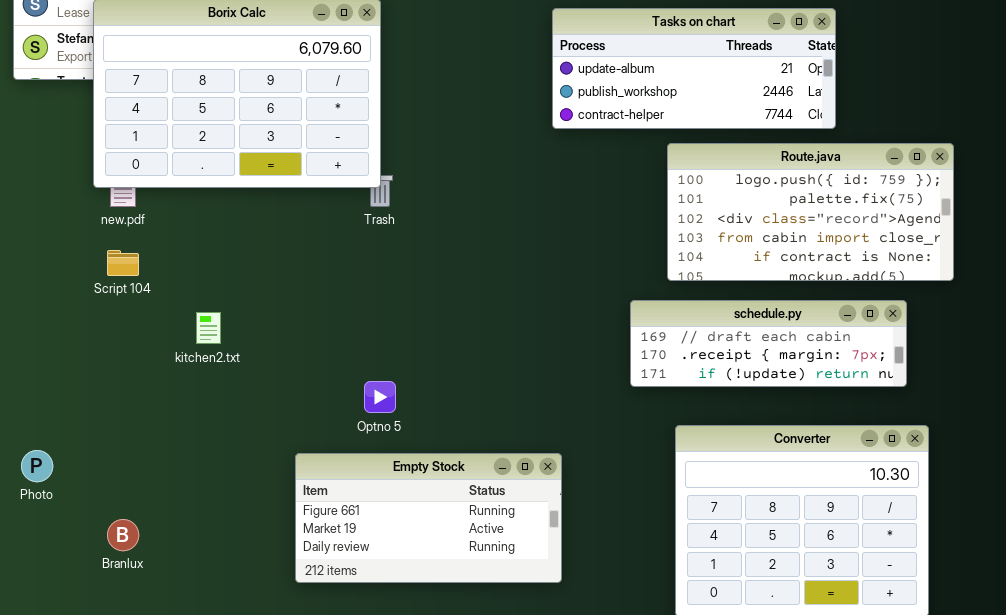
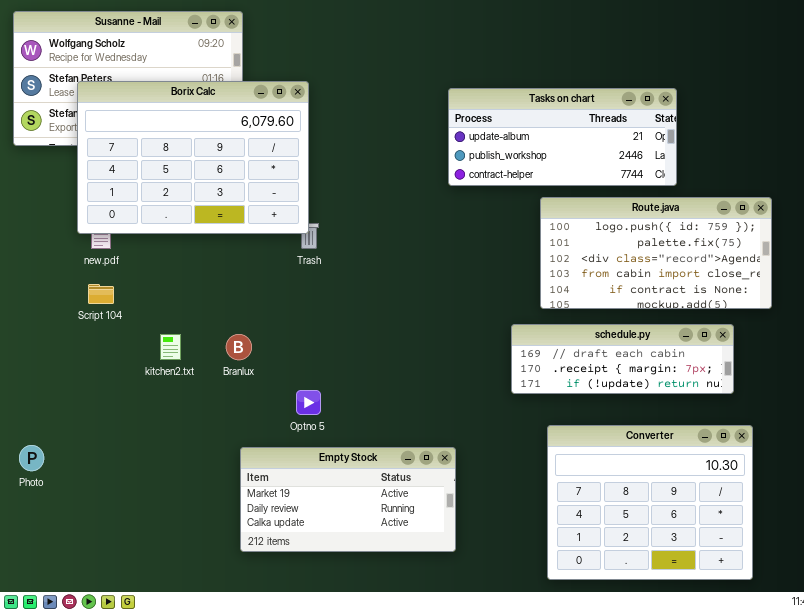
Empty Stock: [295,453,562,583] -> [240,447,456,552], scrolled down 1 row
Branlux: [107,519,139,551] -> [226,334,252,360], moved

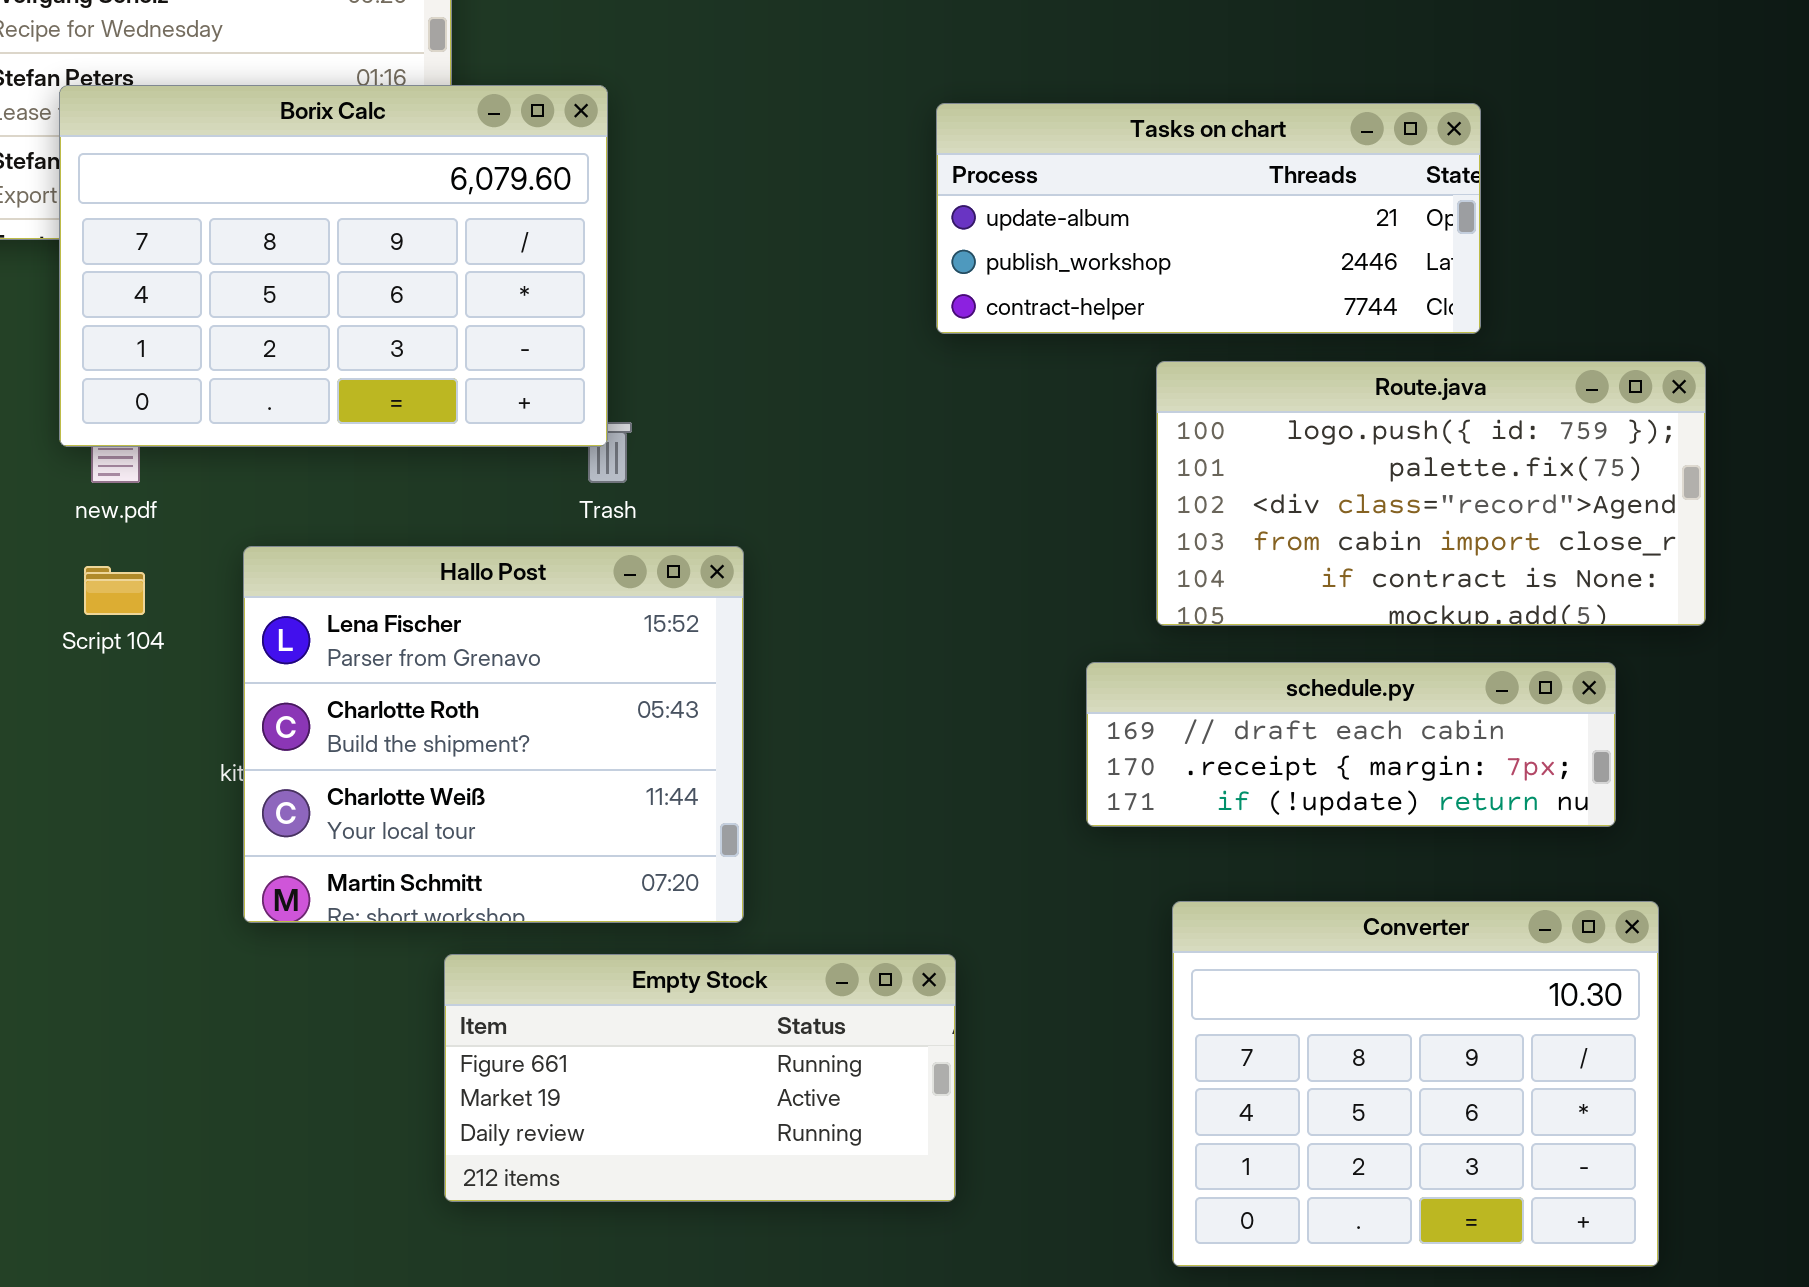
Hallo Post: none -> [243,546,744,923], opened
Empty Stock: [240,447,456,552] -> [444,954,956,1202], scrolled up 1 row

